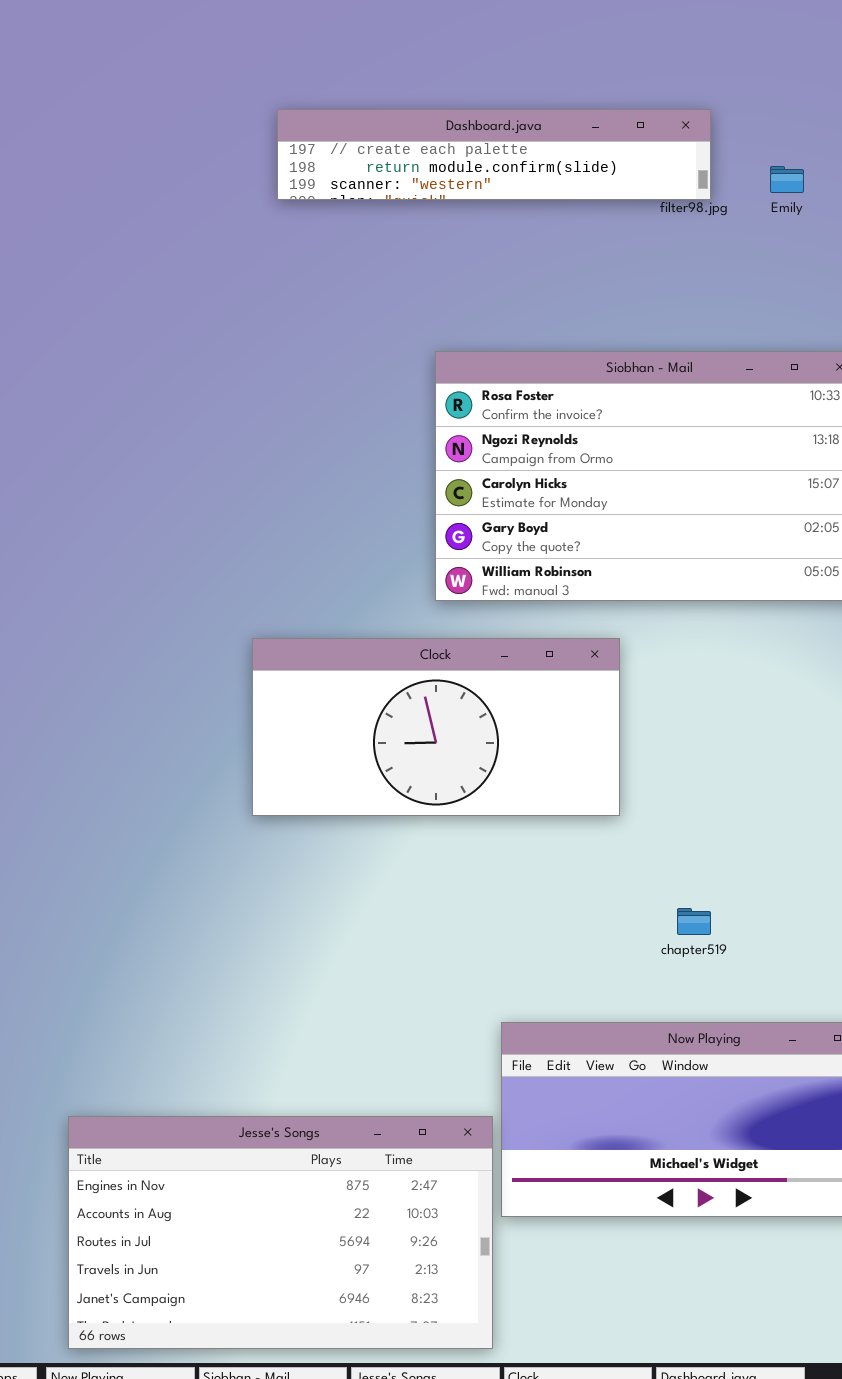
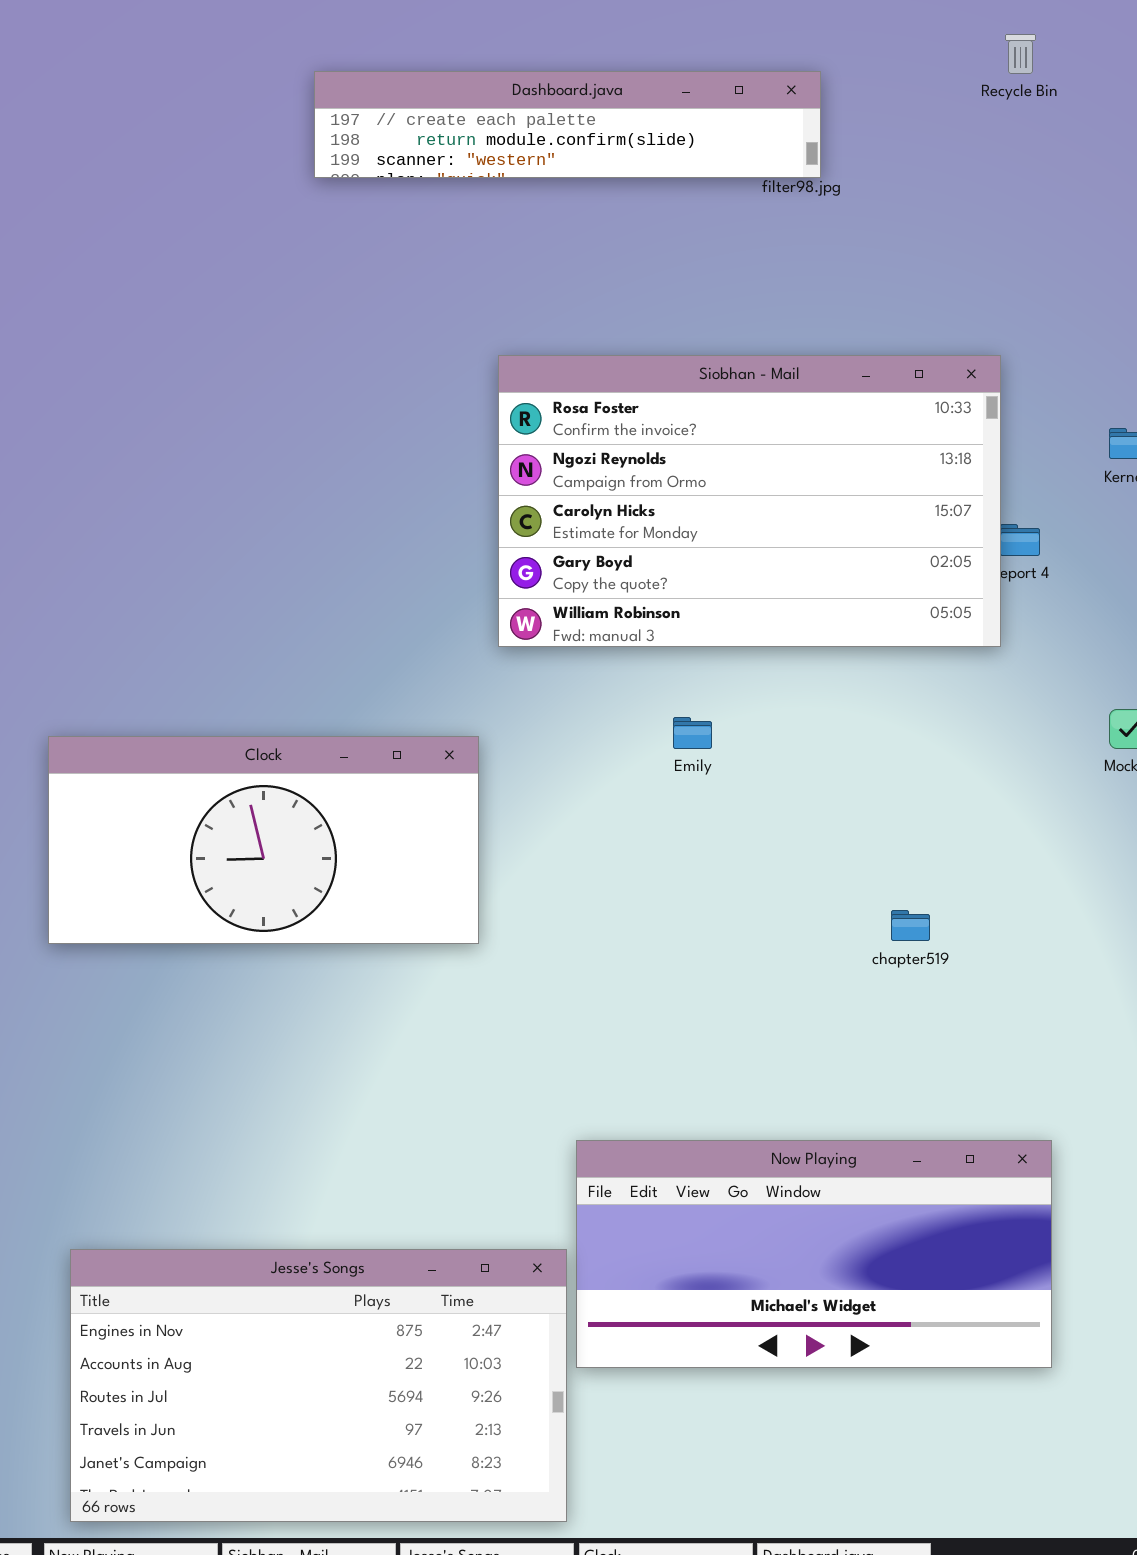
Emily: [770,166,804,193] -> [673,717,712,749], moved
Clock: [252,638,620,816] -> [48,736,479,944], moved
chapter519: [677,908,711,935] -> [891,910,930,941], moved

